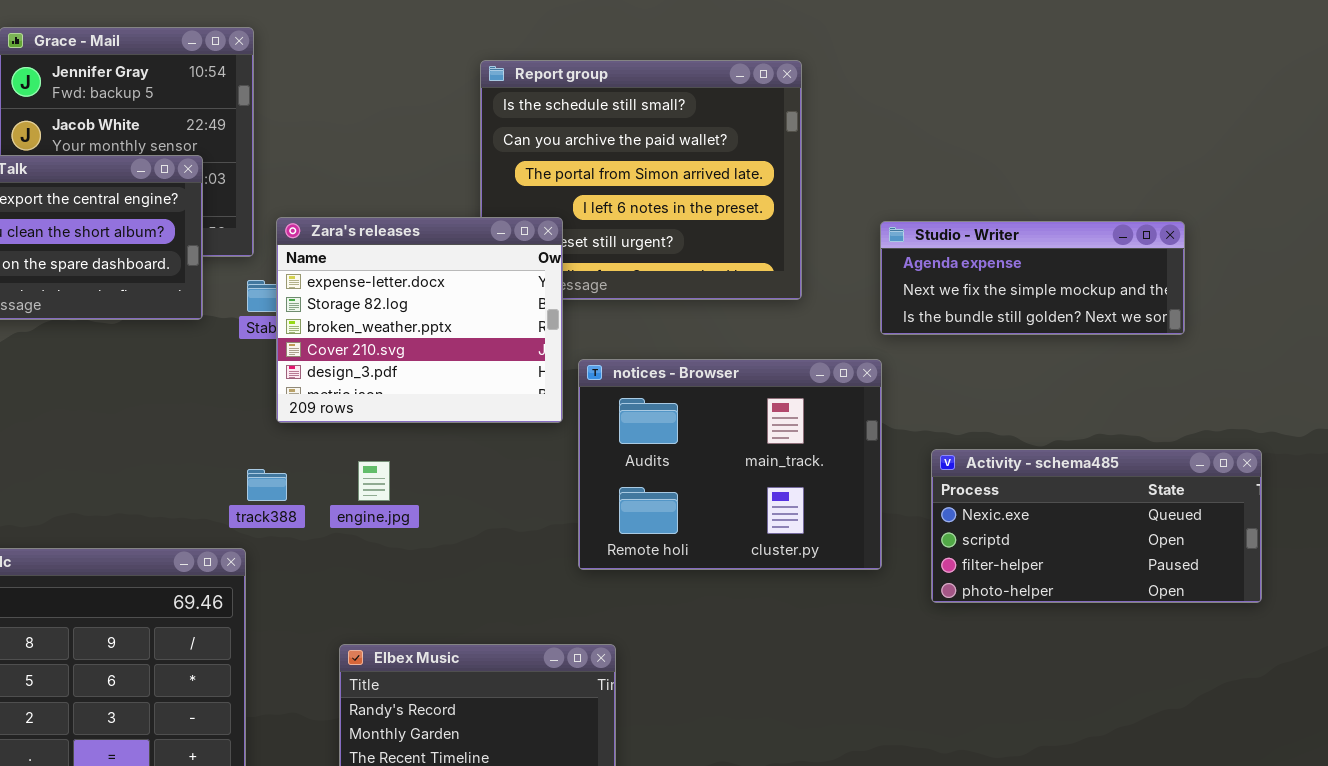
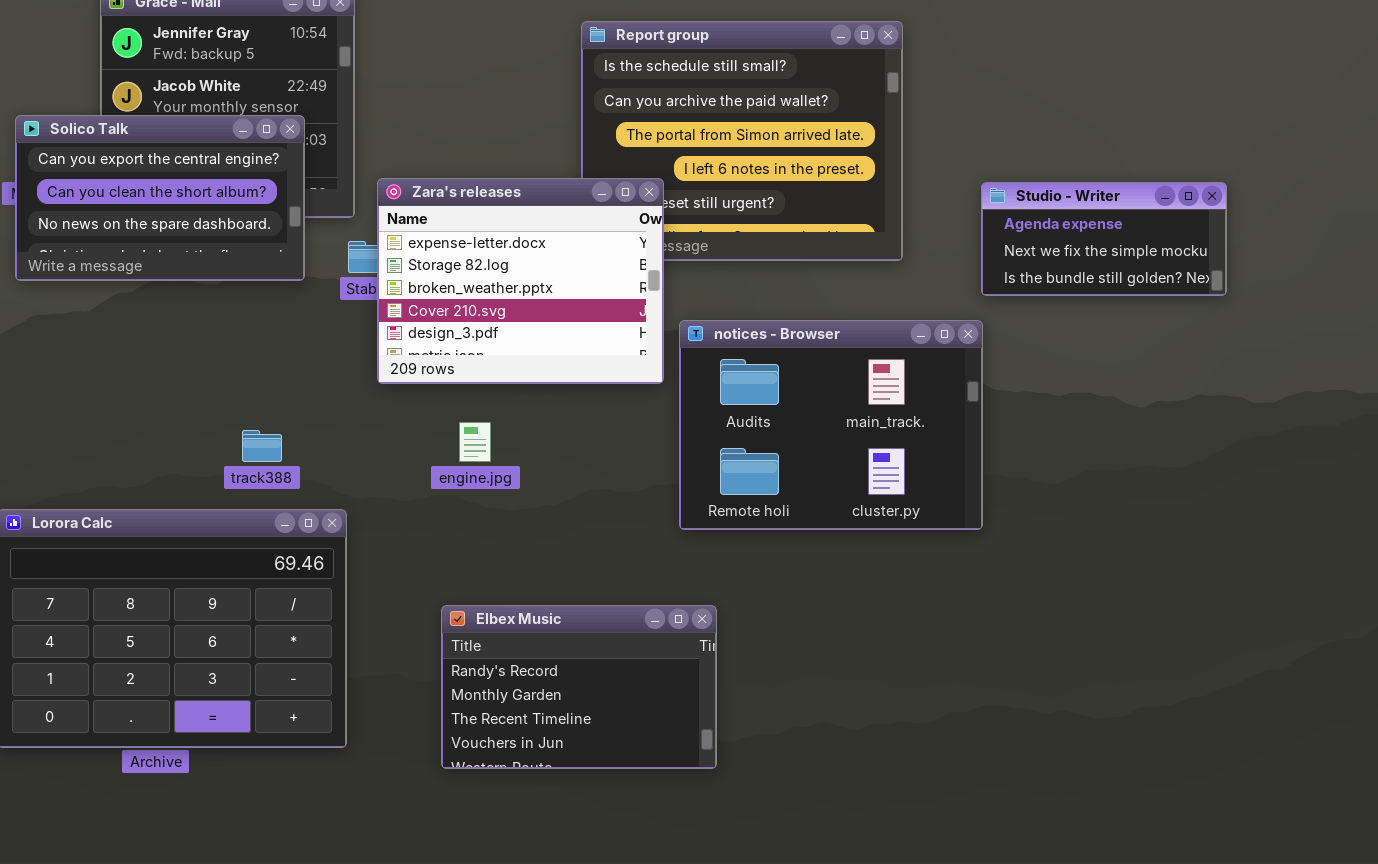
Studio - Writer: [880,221,1185,335] -> [981,182,1227,296], resized
Activity - schema485: [931,449,1262,603] -> none, closed
track388: [247,469,287,501] -> [242,430,282,462], moved

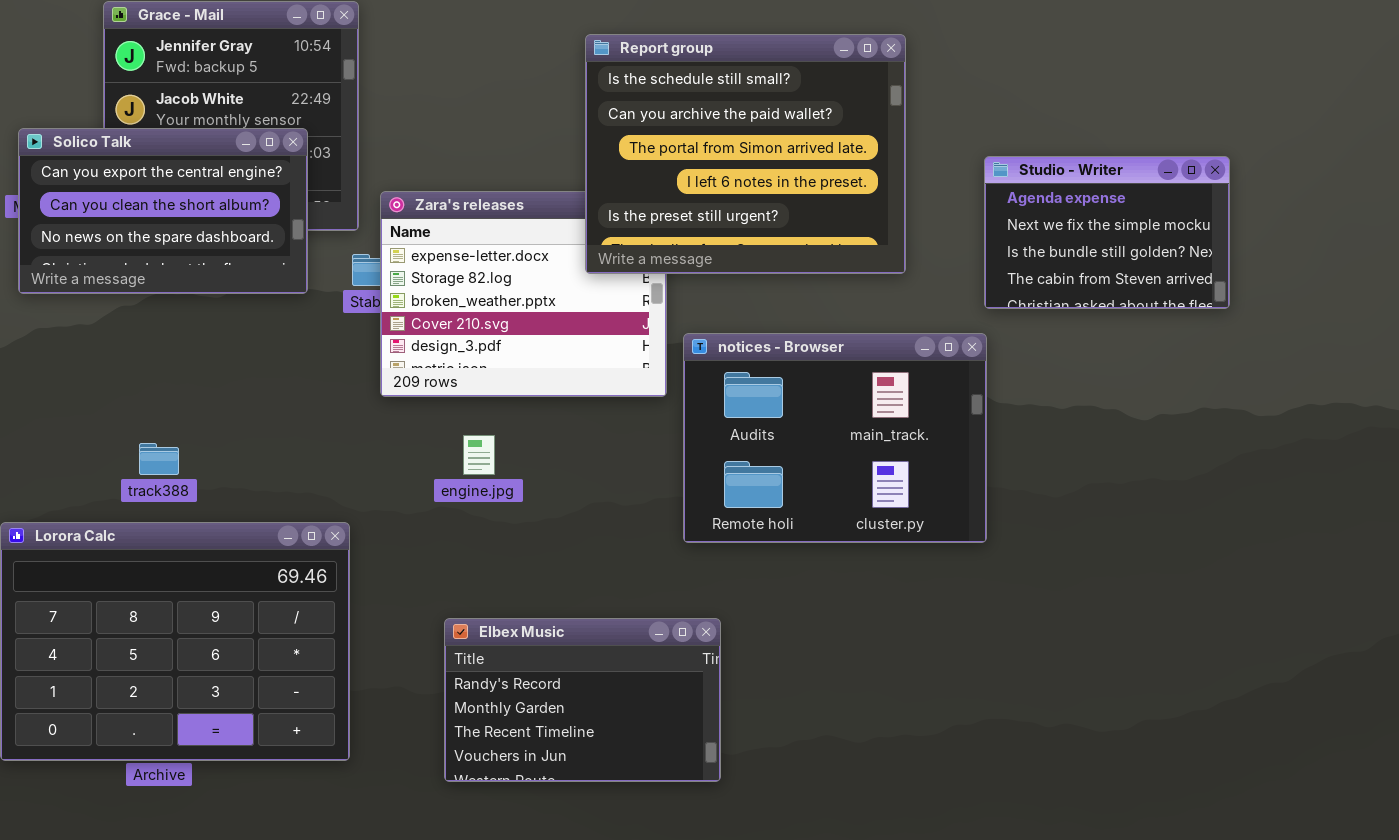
Report group: [581,21,903,261] -> [585,34,906,274], raised
Studio - Writer: [981,182,1227,296] -> [984,156,1230,309], resized
track388: [242,430,282,462] -> [139,443,179,475], moved

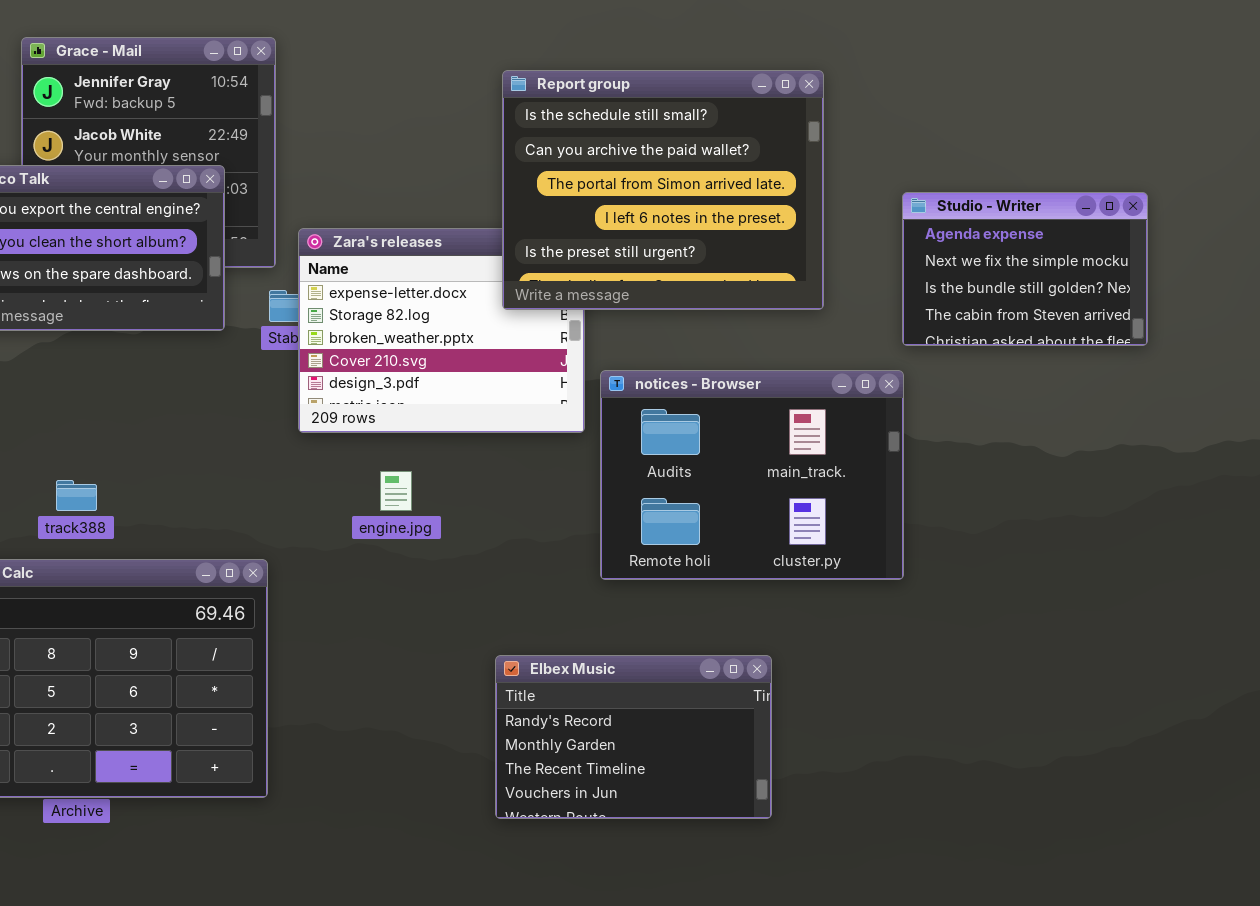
Elbex Music: [444,618,721,782] -> [495,655,772,819], moved

